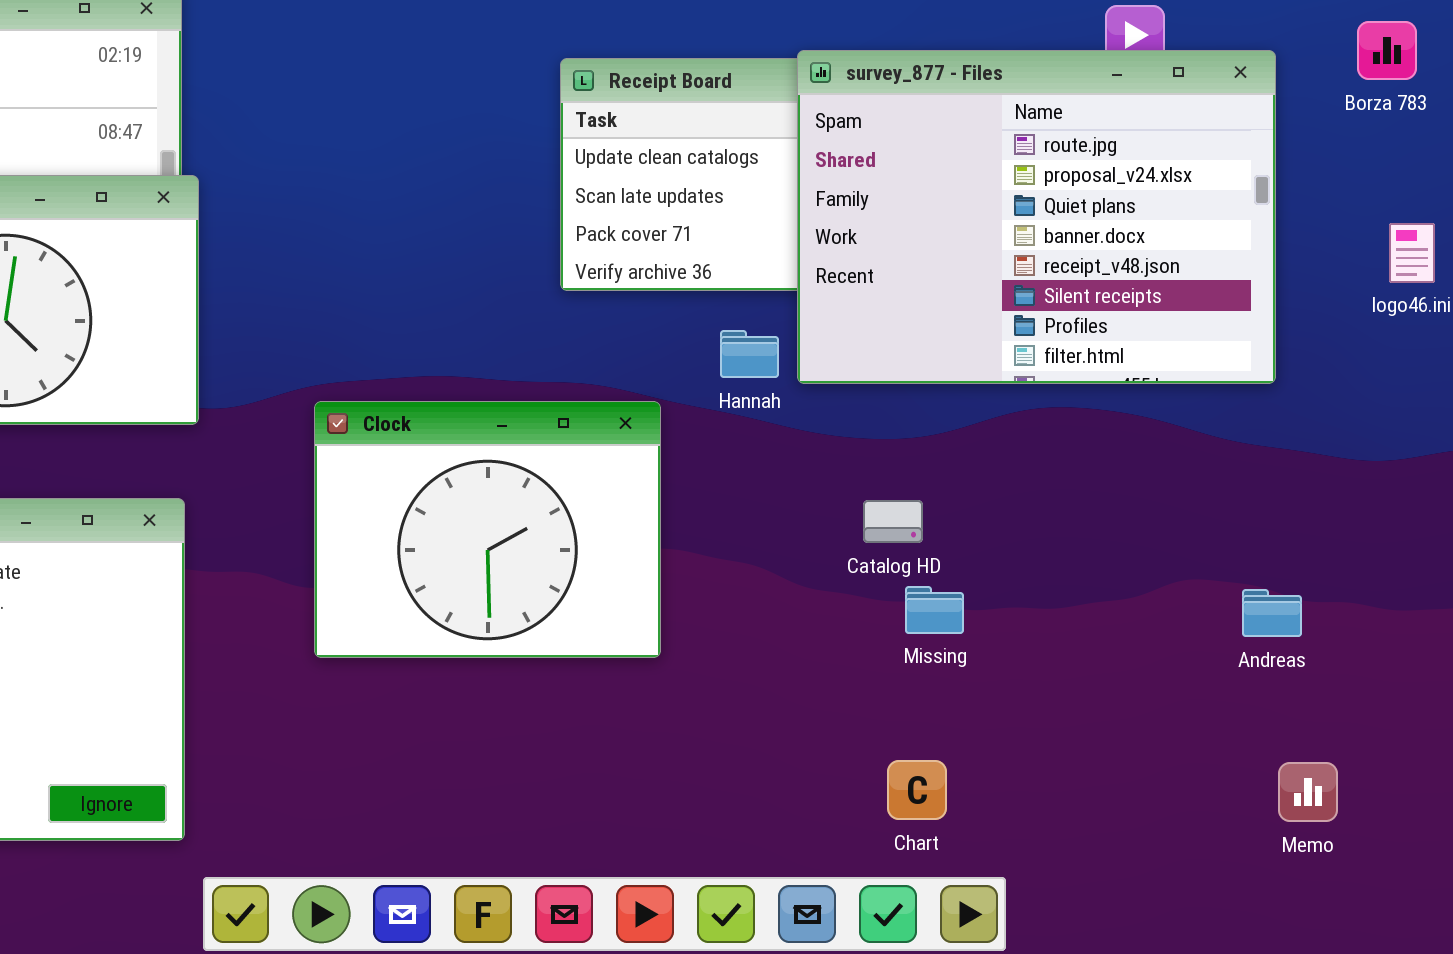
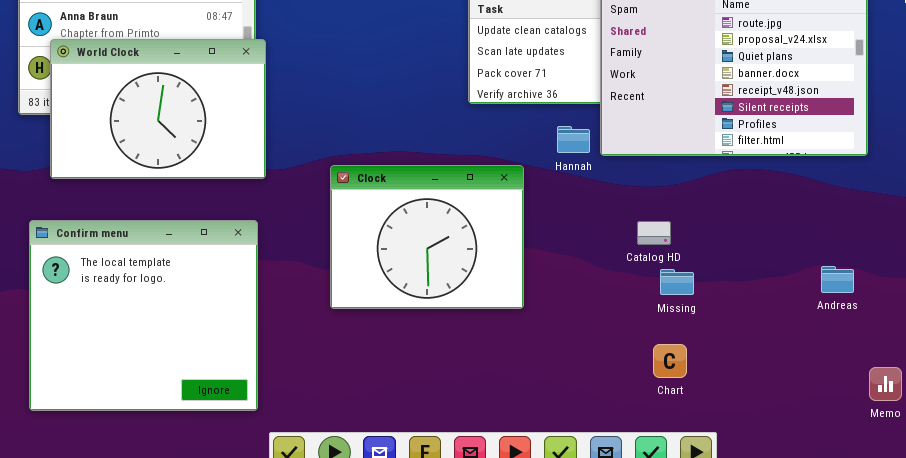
Andreas: [1242,589,1302,637] -> [821,266,854,293], moved
Chart: [887,760,947,820] -> [653,344,687,378], moved

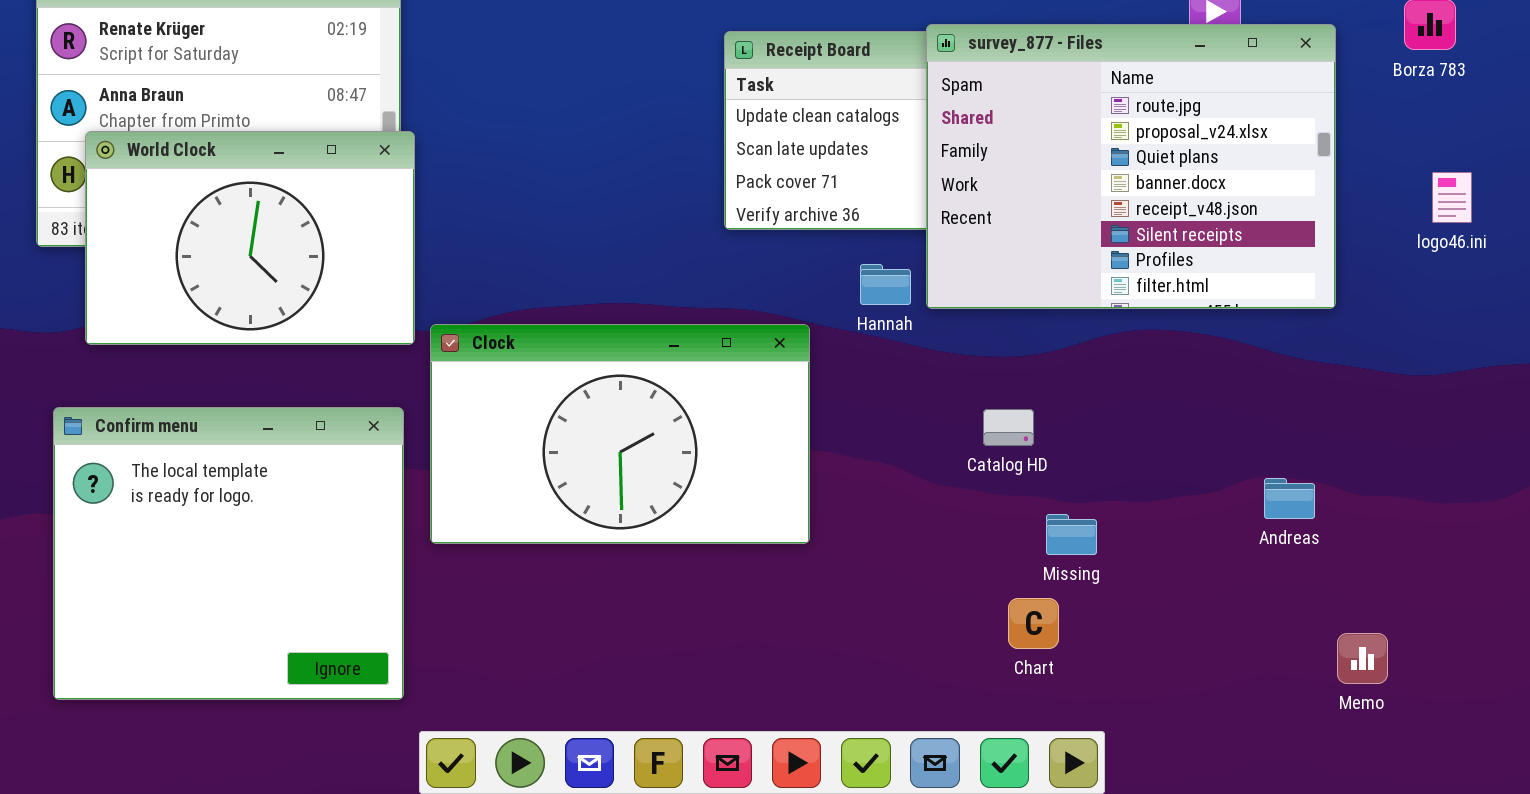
Clock: [330,165,524,309] -> [430,324,810,544], resized
Missing: [660,269,694,295] -> [1046,514,1097,555], moved

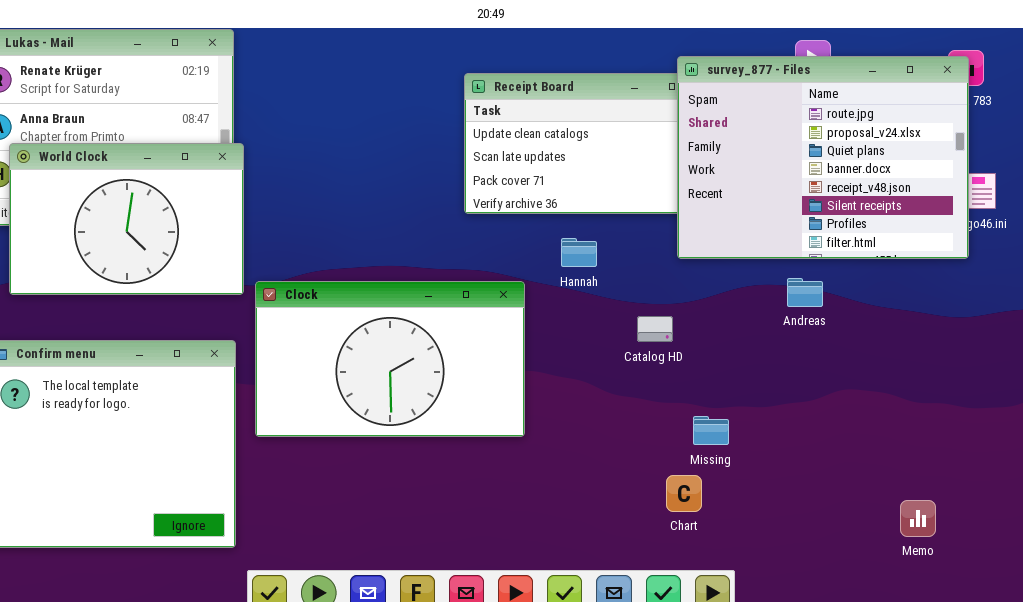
survey_877 - Files: [926,24,1336,309] -> [677,56,969,259], moved
Catalog HD: [983,409,1034,446] -> [637,316,673,342], moved
Andreas: [1264,478,1315,519] -> [787,278,823,307], moved

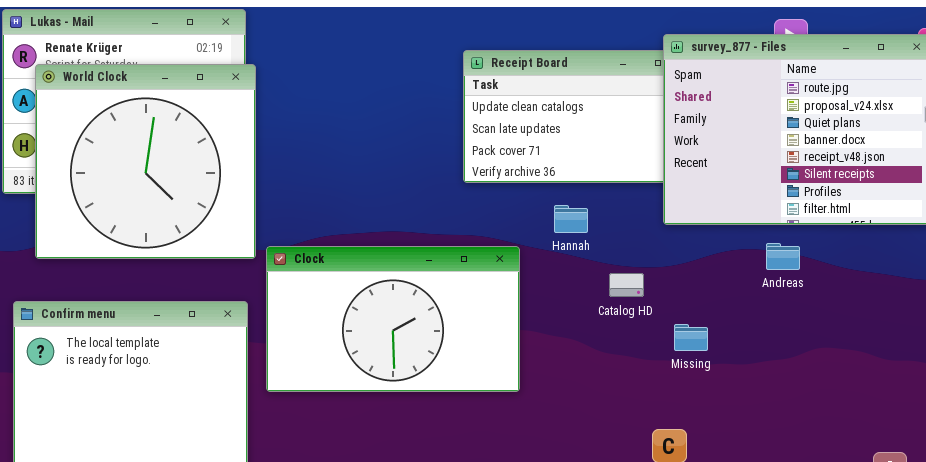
World Clock: [9,143,244,295] -> [35,64,256,259], resized
Catalog HD: [637,316,673,342] -> [609,273,644,297], moved
Missing: [693,416,729,445] -> [674,324,708,351], moved

